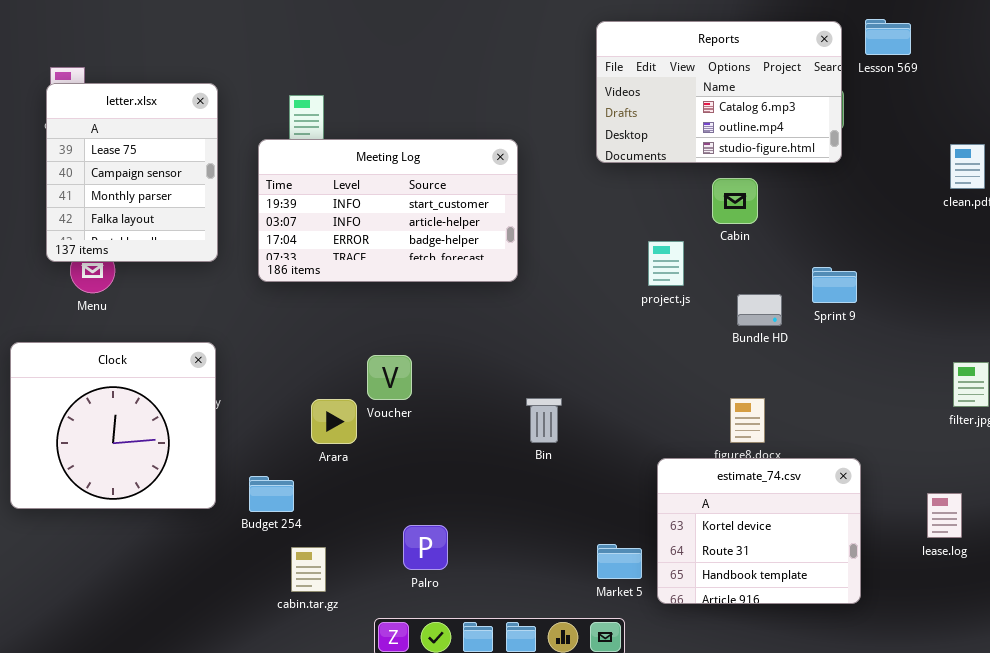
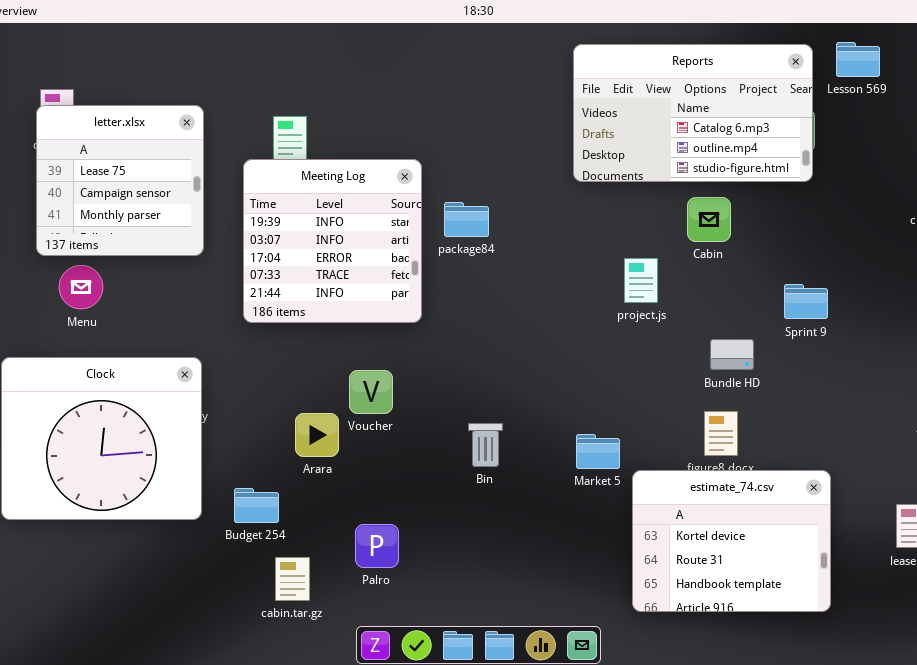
letter.xlsx: [46,83,218,262] -> [36,105,204,256], resized
Meeting Log: [258,139,518,282] -> [243,159,422,323], resized
Bundle HD: [737,294,782,326] -> [710,339,754,370], moved
Bin: [526,398,562,443] -> [468,423,503,467], moved
Palro: [403,525,448,570] -> [355,524,399,568], moved
Market 5: [597,544,642,579] -> [576,434,620,469], moved

